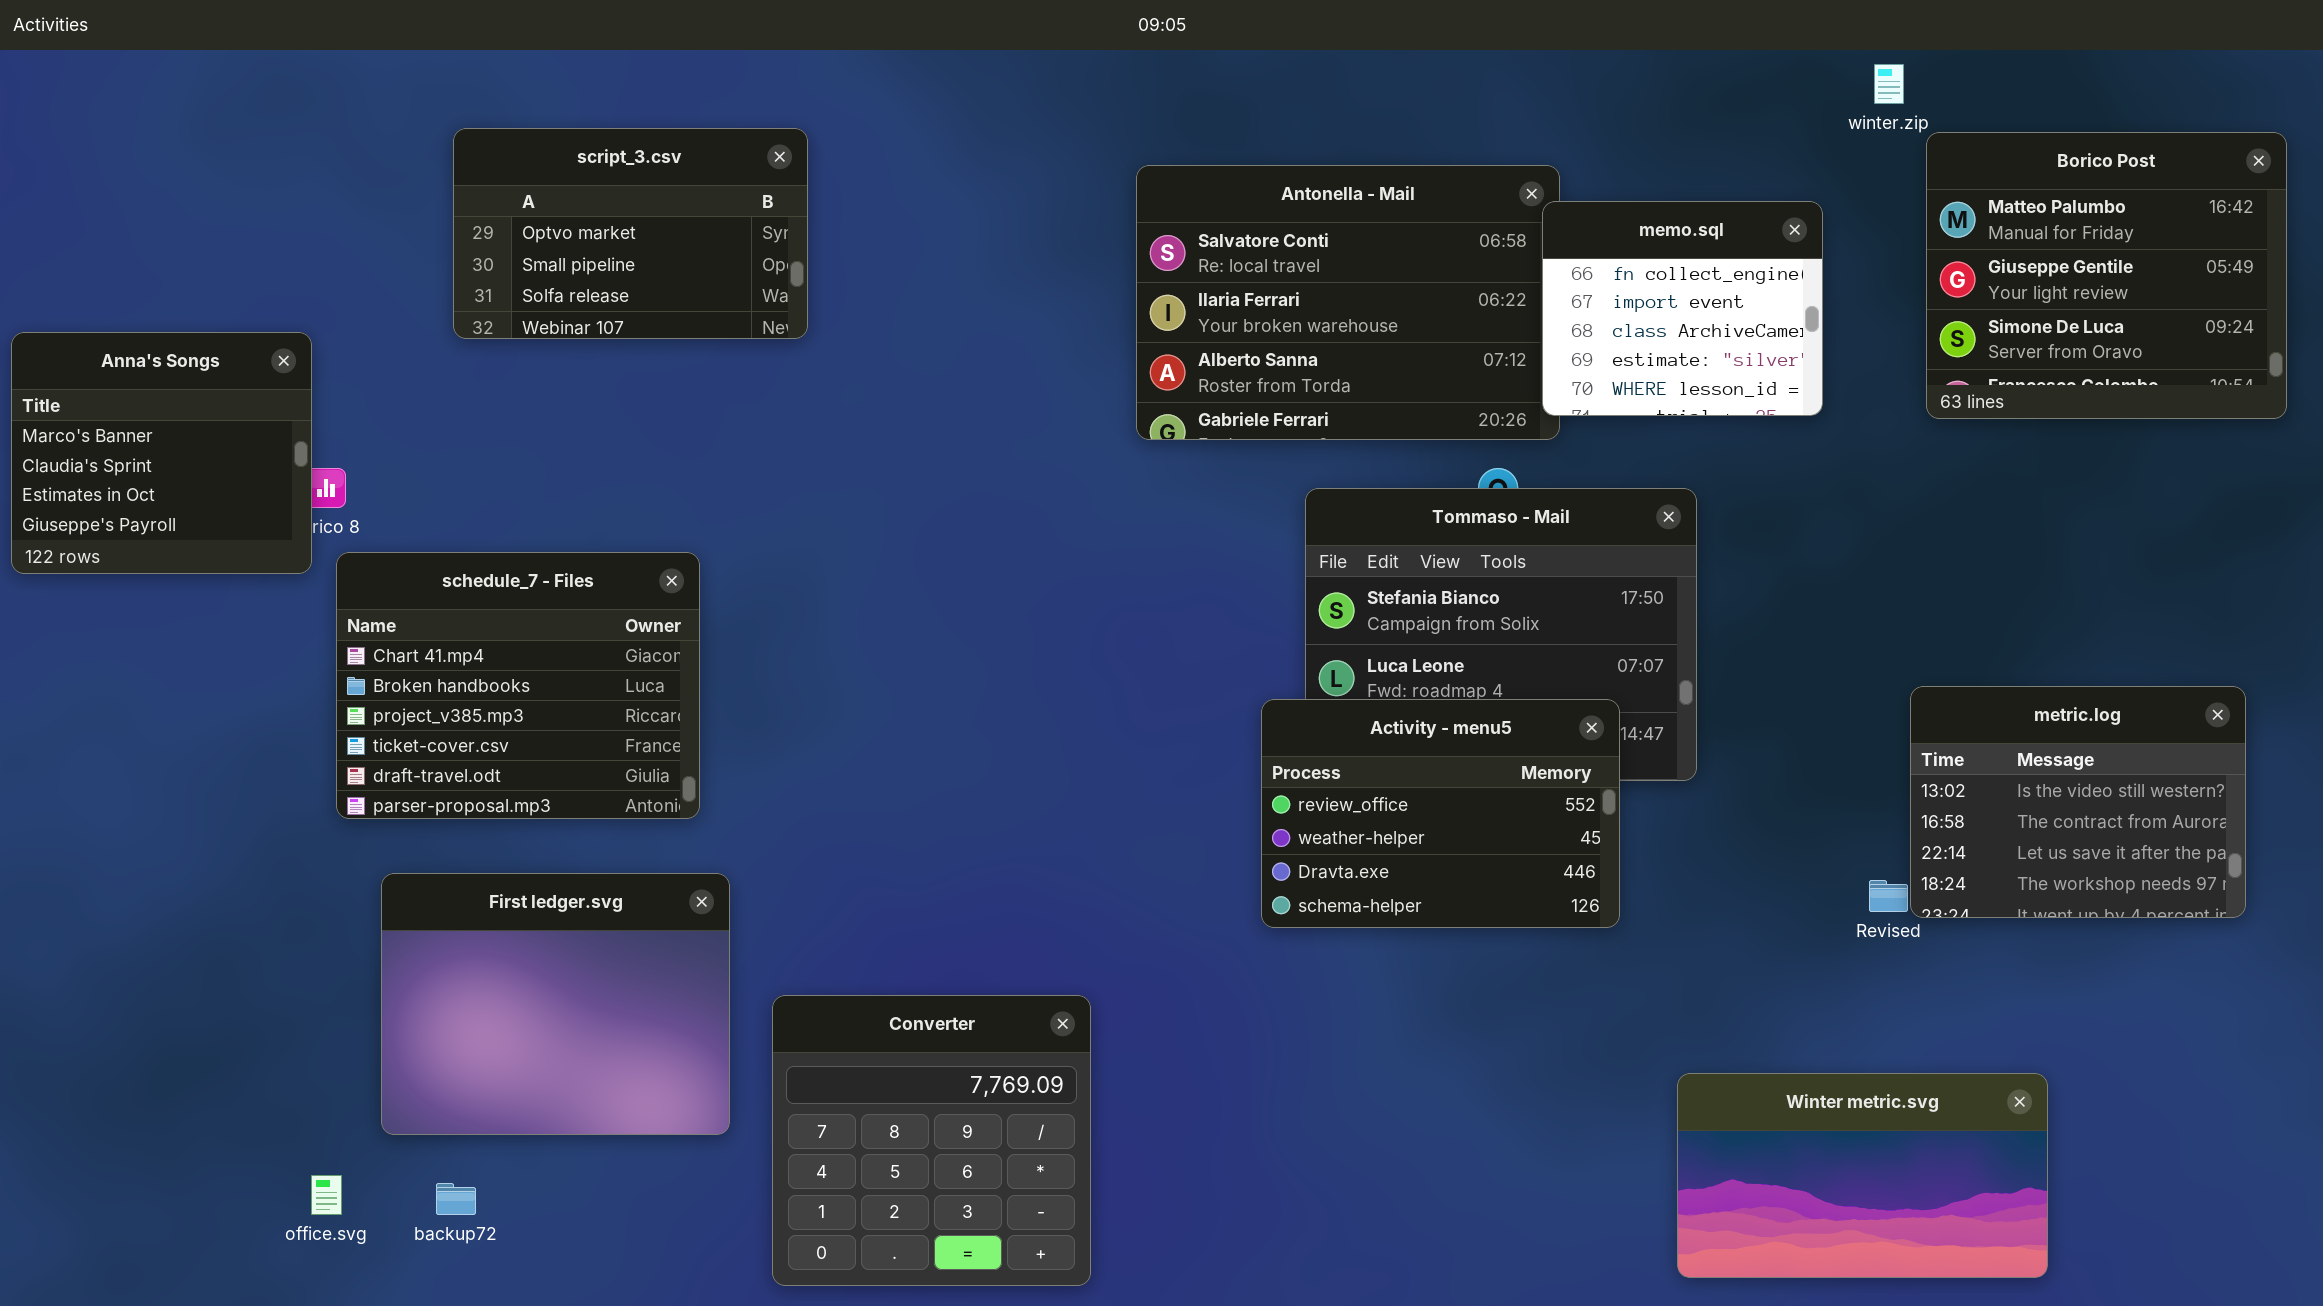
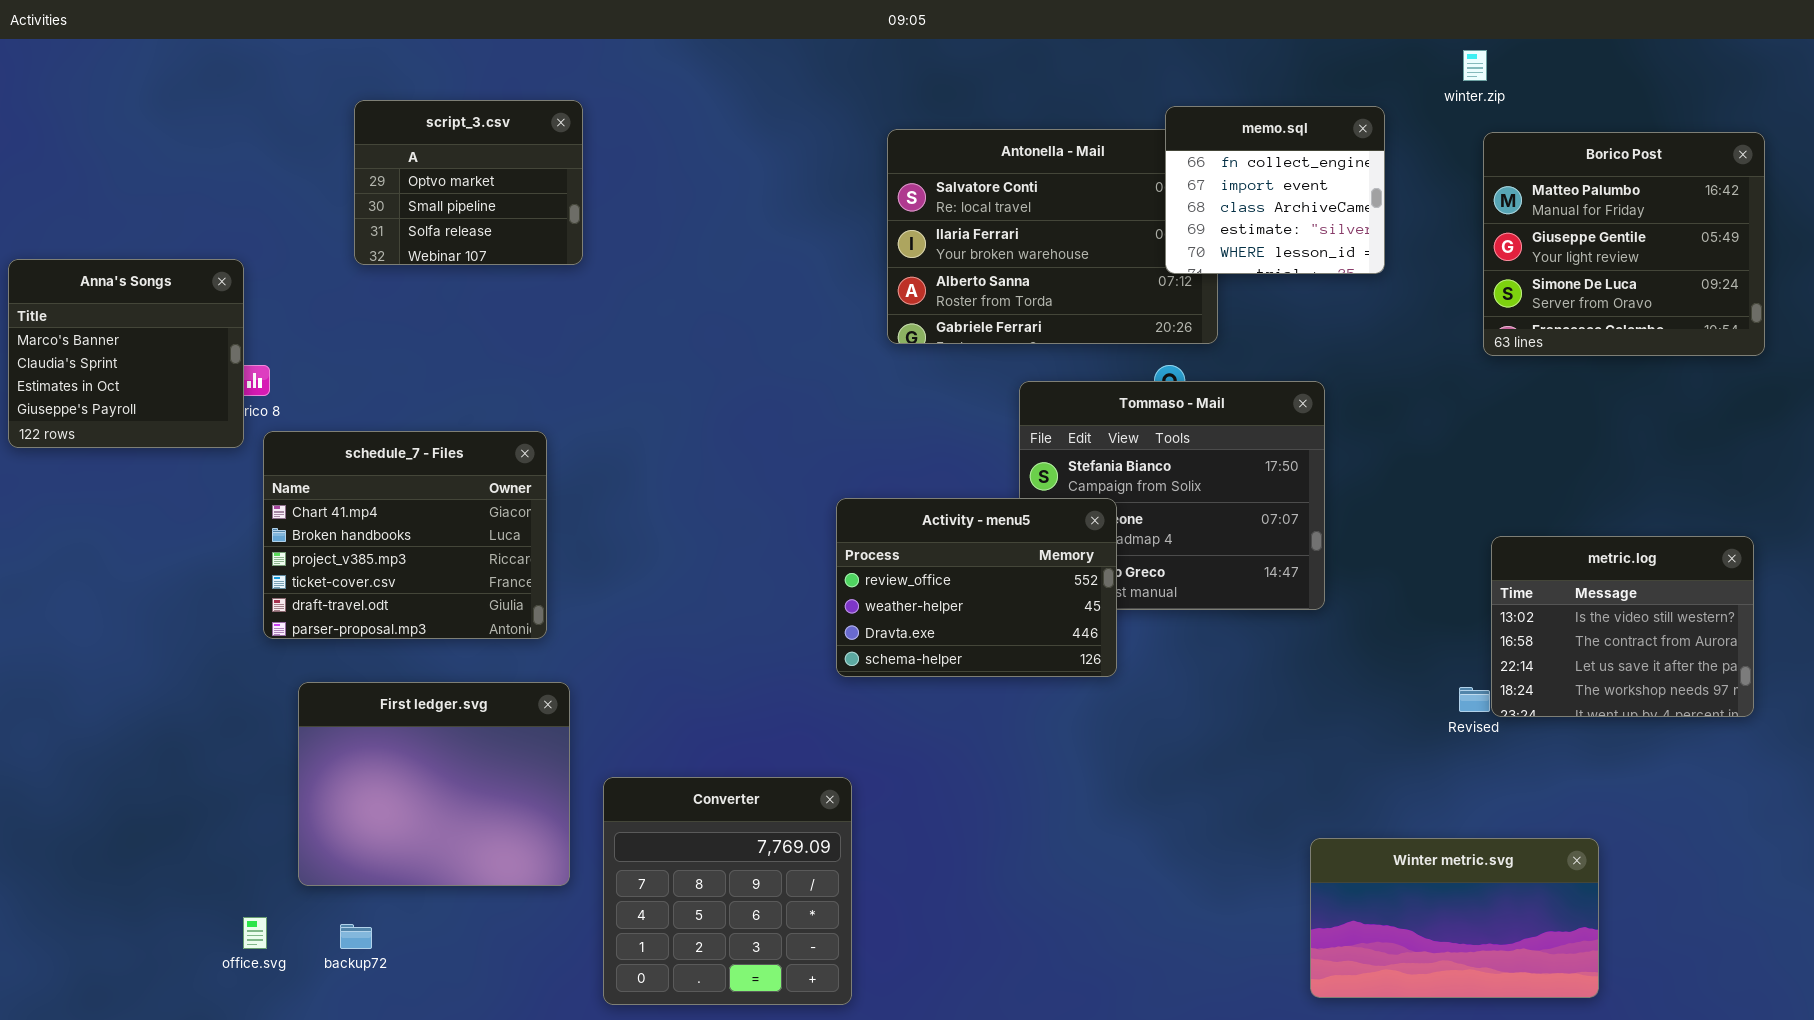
script_3.csv: [453,128,808,339] -> [354,100,583,265], resized
Borico Post: [1926,132,2287,419] -> [1483,132,1765,356], moved
memo.sql: [1542,201,1823,416] -> [1165,106,1385,274], moved
Activity - menu5: [1261,699,1620,928] -> [836,498,1117,677], moved

